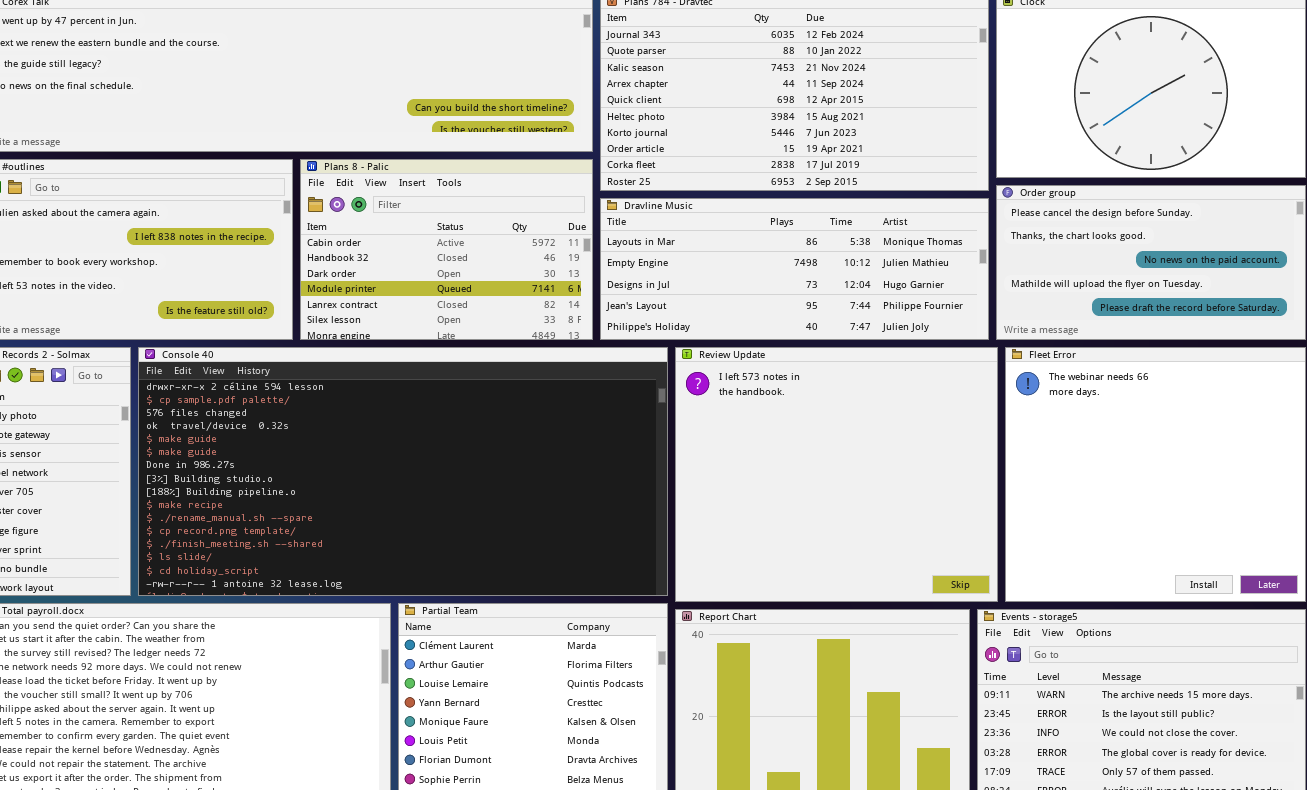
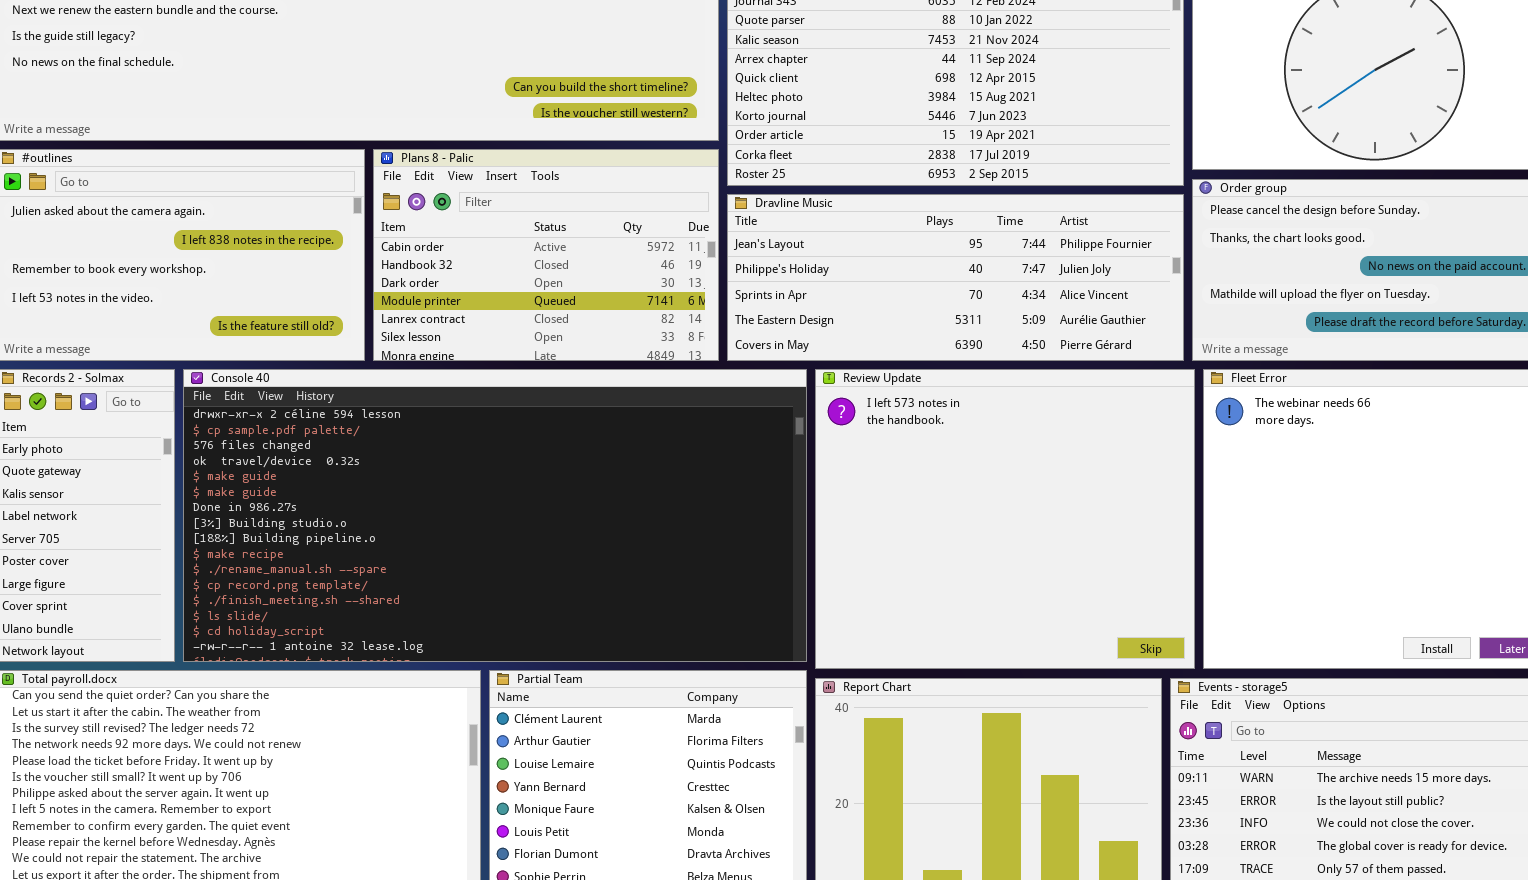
Dravline Music: [600,198,989,340] -> [727,194,1184,361], scrolled down 3 rows

